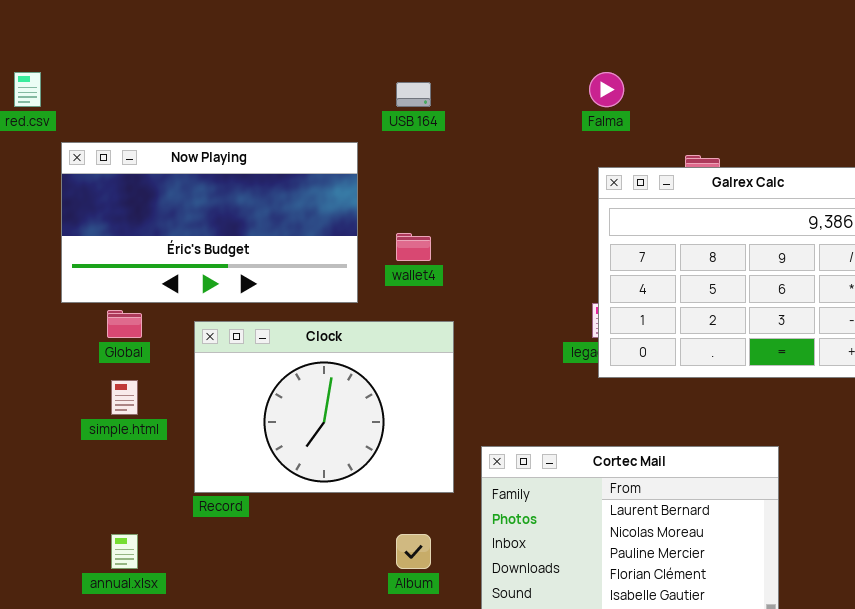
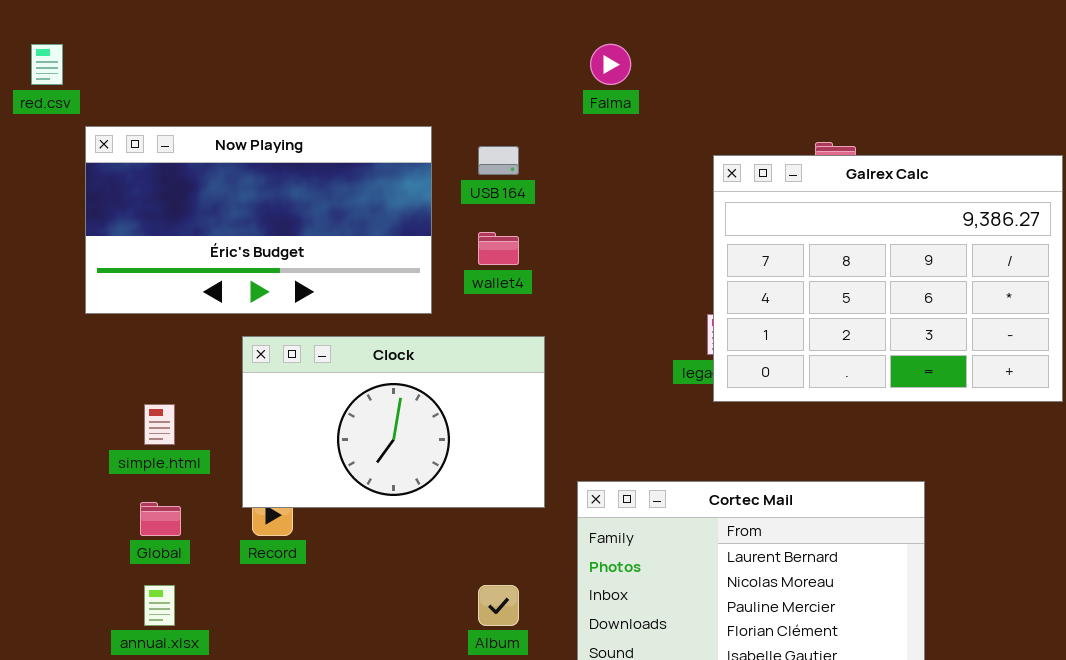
Falma: [589,72,624,107] -> [590,44,631,85], moved
USB 164: [396,82,431,107] -> [478,146,519,175], moved
Global: [107,310,142,338] -> [140,502,181,536], moved
Clock: [194,321,454,493] -> [242,336,545,508], resized

